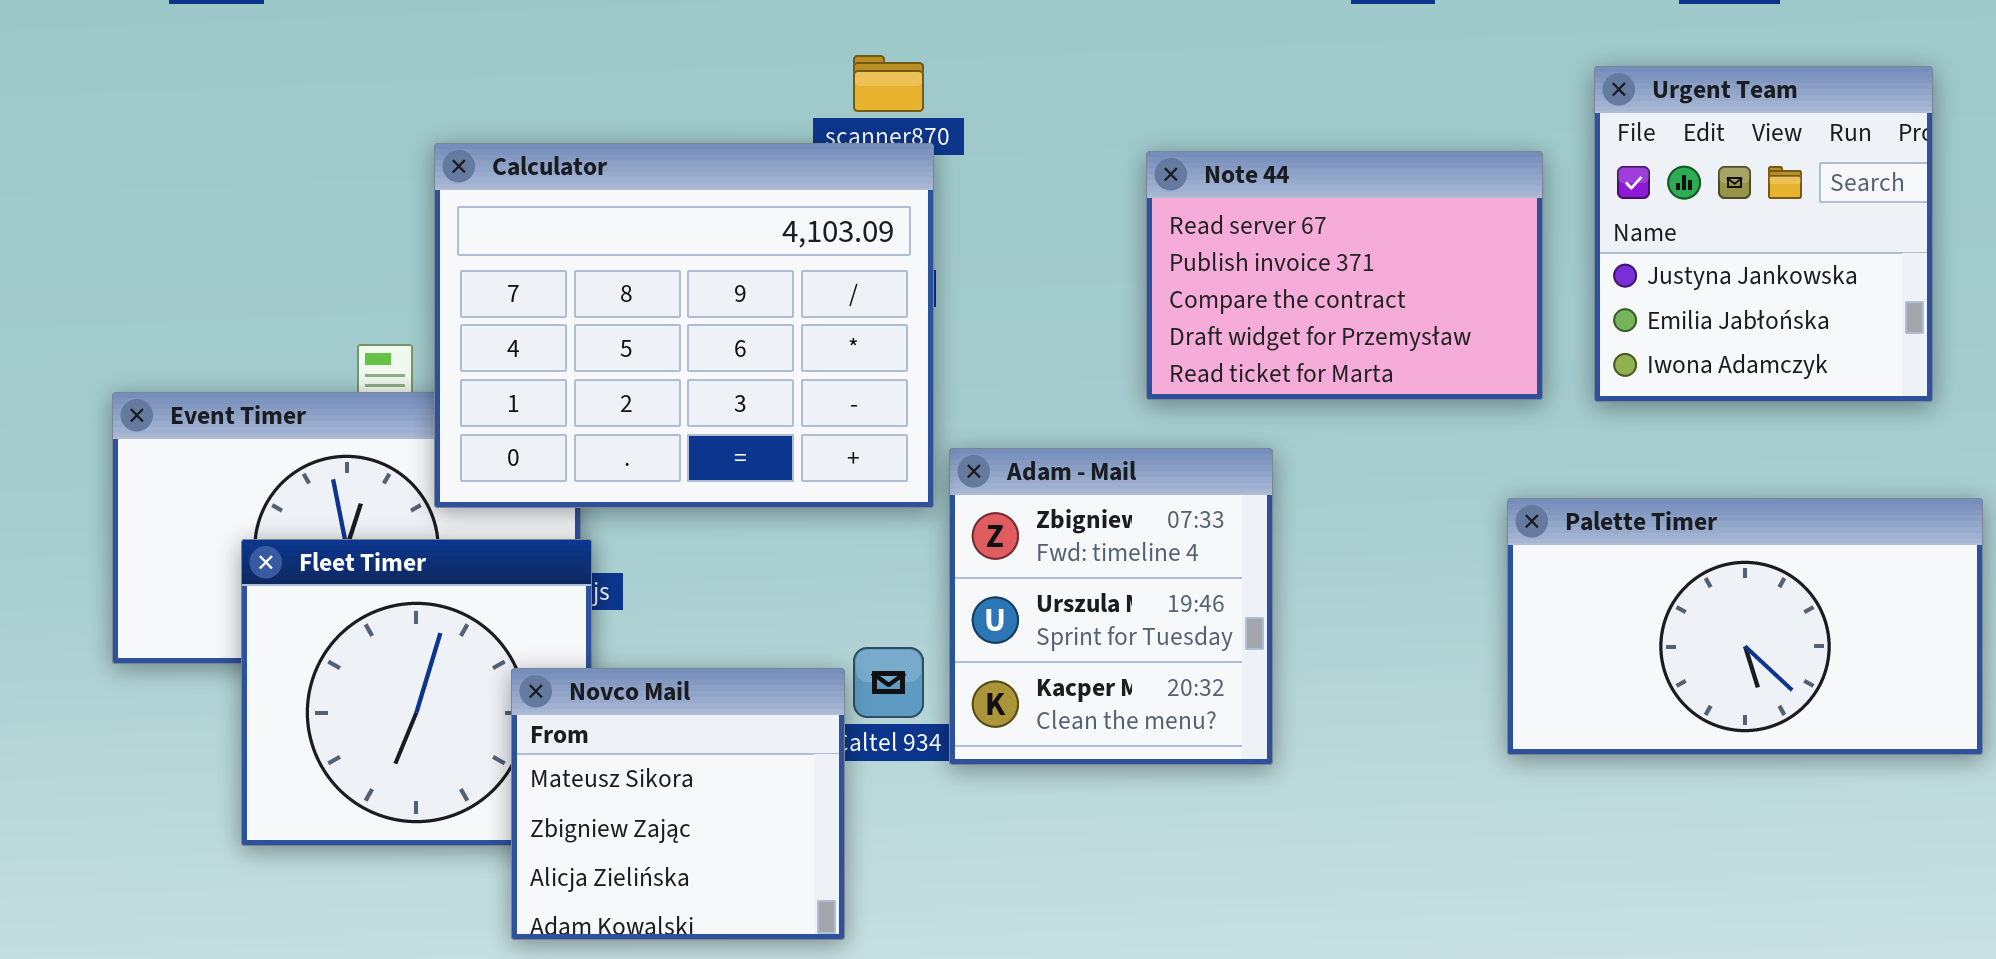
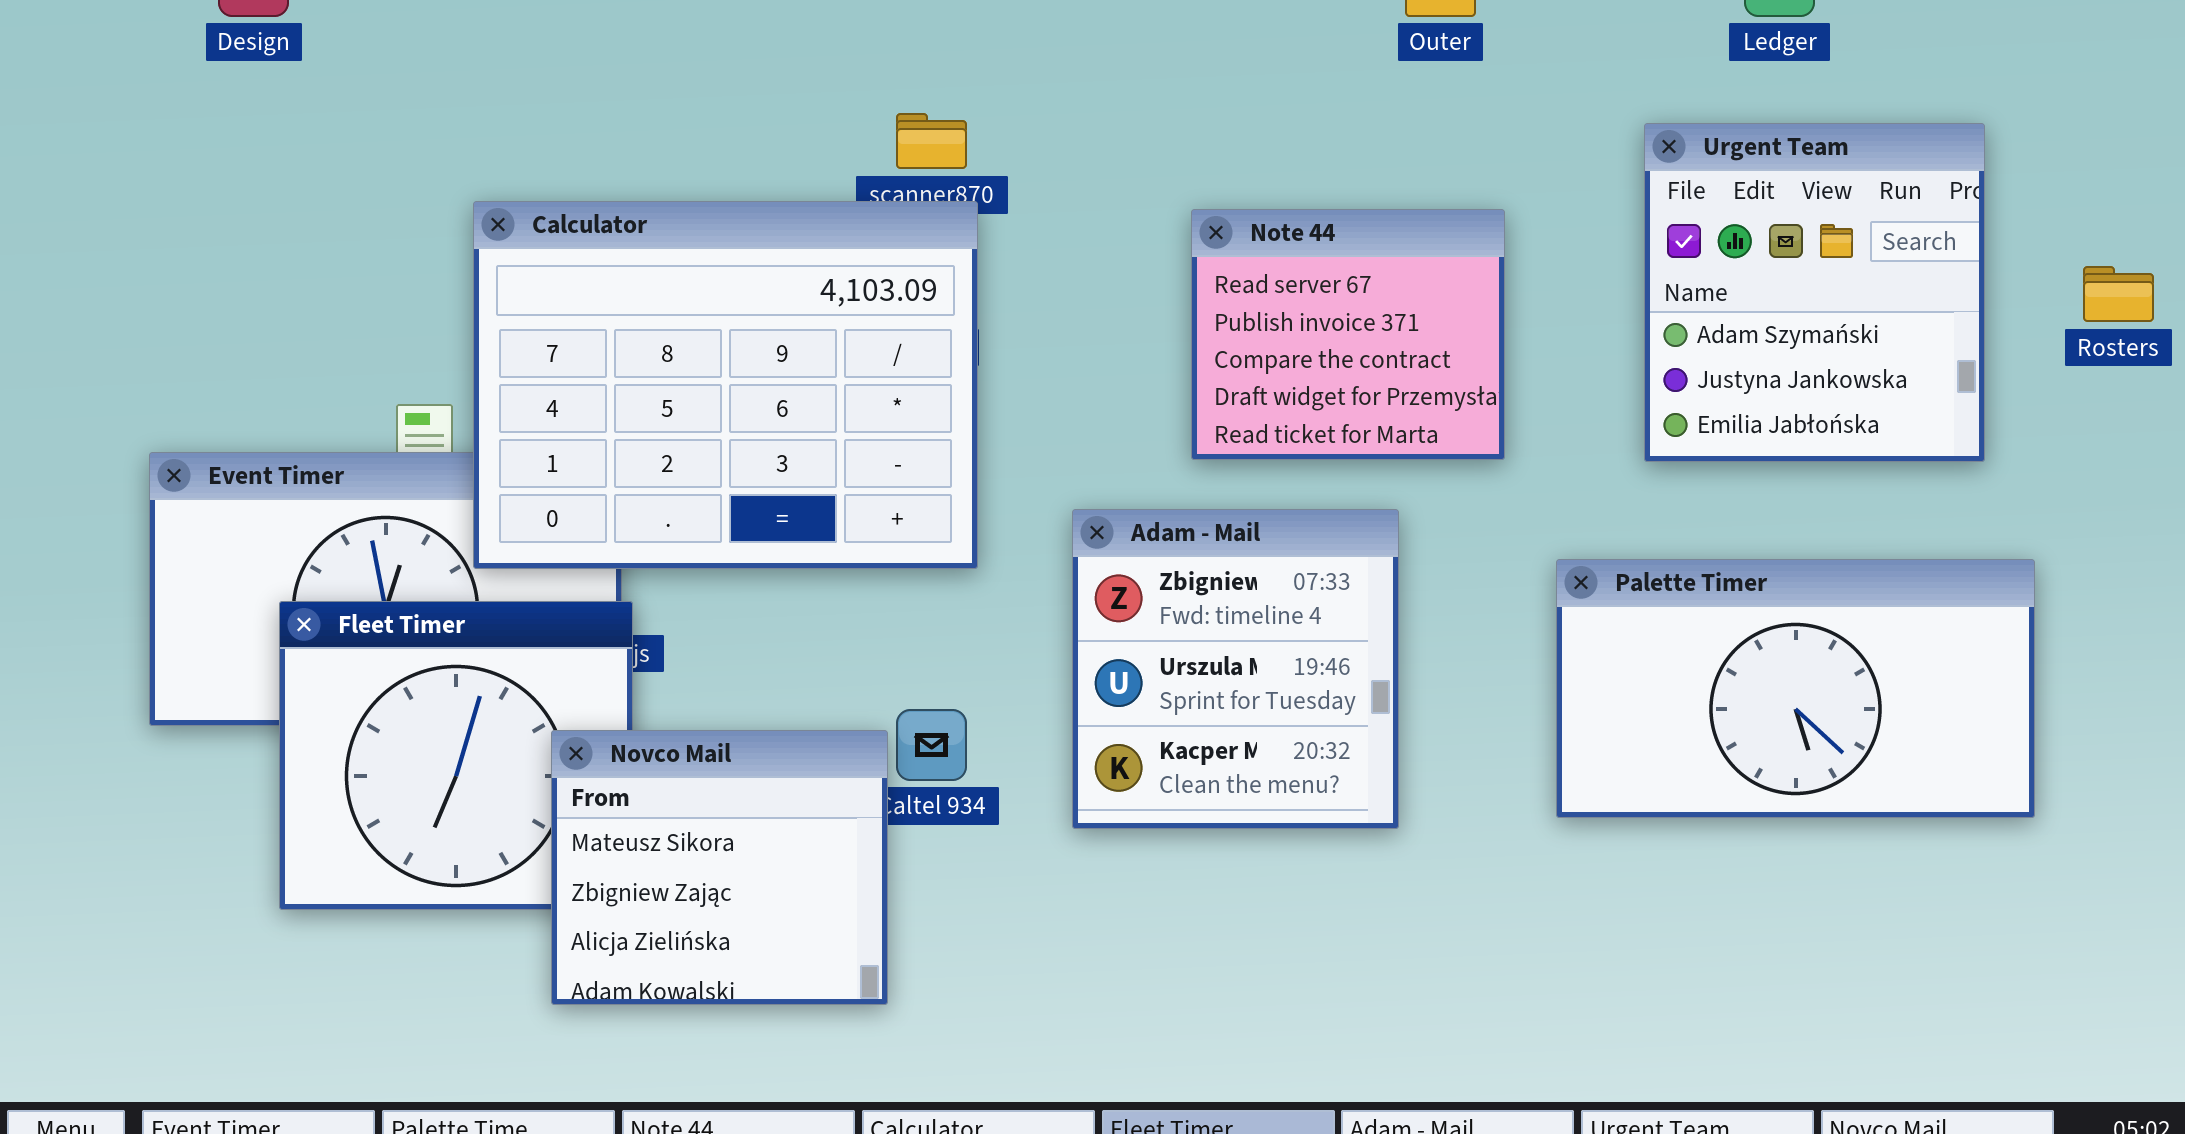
Urgent Team: [1594,66,1933,402] -> [1644,123,1985,462], scrolled up 1 row
Note 44: [1146,151,1543,400] -> [1191,209,1505,460], resized
Adam - Mail: [949,448,1273,765] -> [1072,509,1399,829], moved

